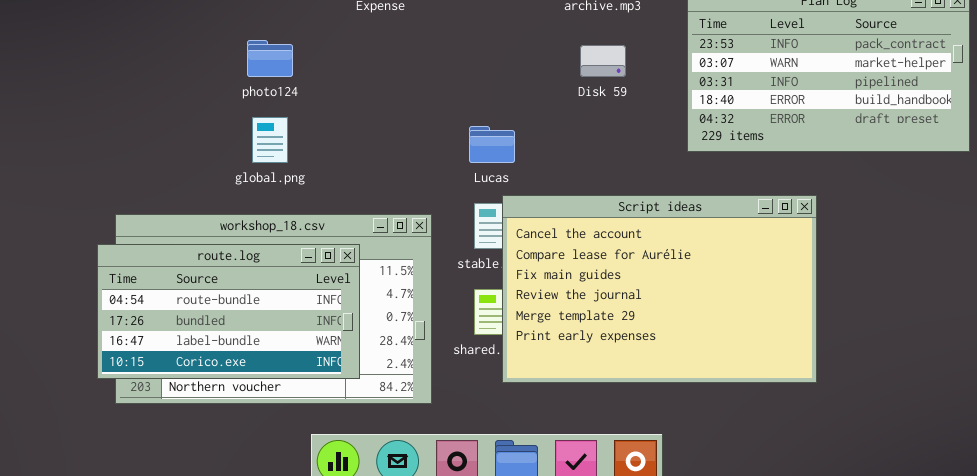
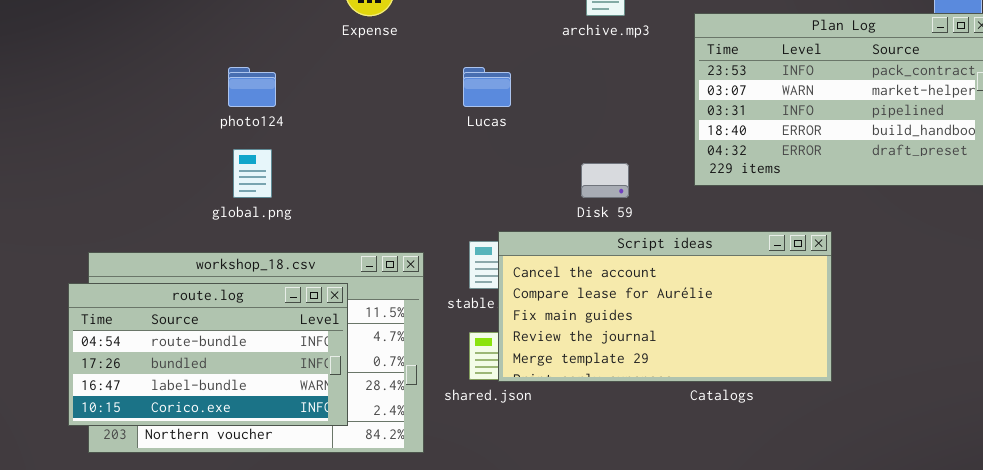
Disk 59: [580,45,626,77] -> [581,163,629,198], moved
Lucas: [469,126,515,163] -> [463,67,511,107], moved
Script ideas: [502,195,817,383] -> [498,231,832,382], resized

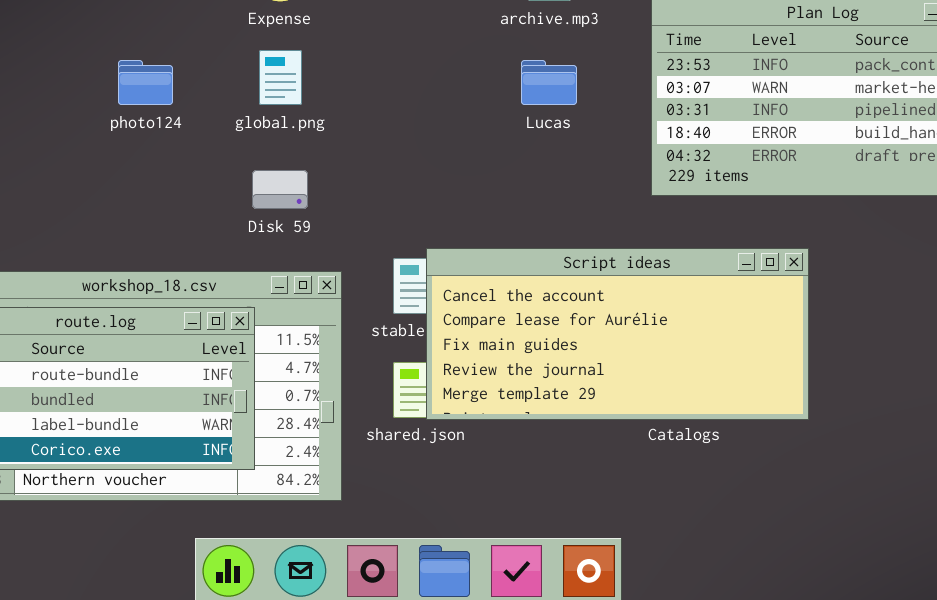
Lucas: [463,67,511,107] -> [521,60,577,105], moved
global.png: [233,149,272,198] -> [259,50,302,105], moved
Disk 59: [581,163,629,198] -> [252,170,308,209], moved

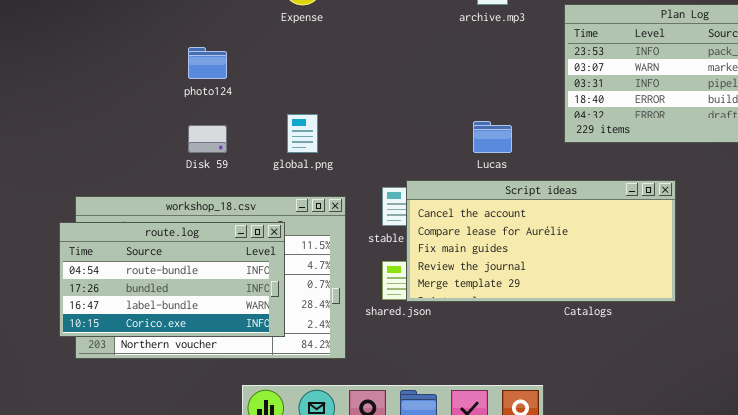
global.png: [259,50,302,105] -> [287,114,318,153], moved
Lucas: [521,60,577,105] -> [473,121,512,153], moved
Disk 59: [252,170,308,209] -> [188,125,227,153], moved

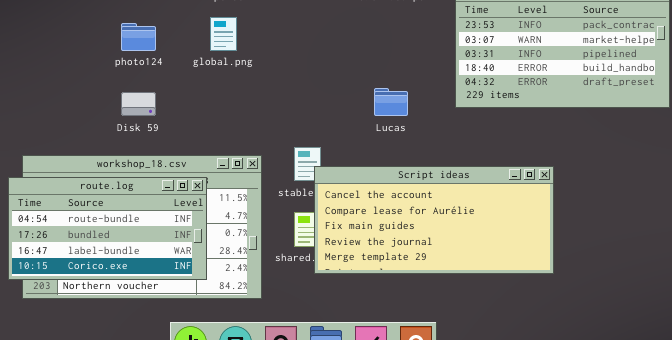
global.png: [287,114,318,153] -> [210,17,237,51], moved
Script ideas: [406,180,676,302] -> [314,166,554,274], moved

